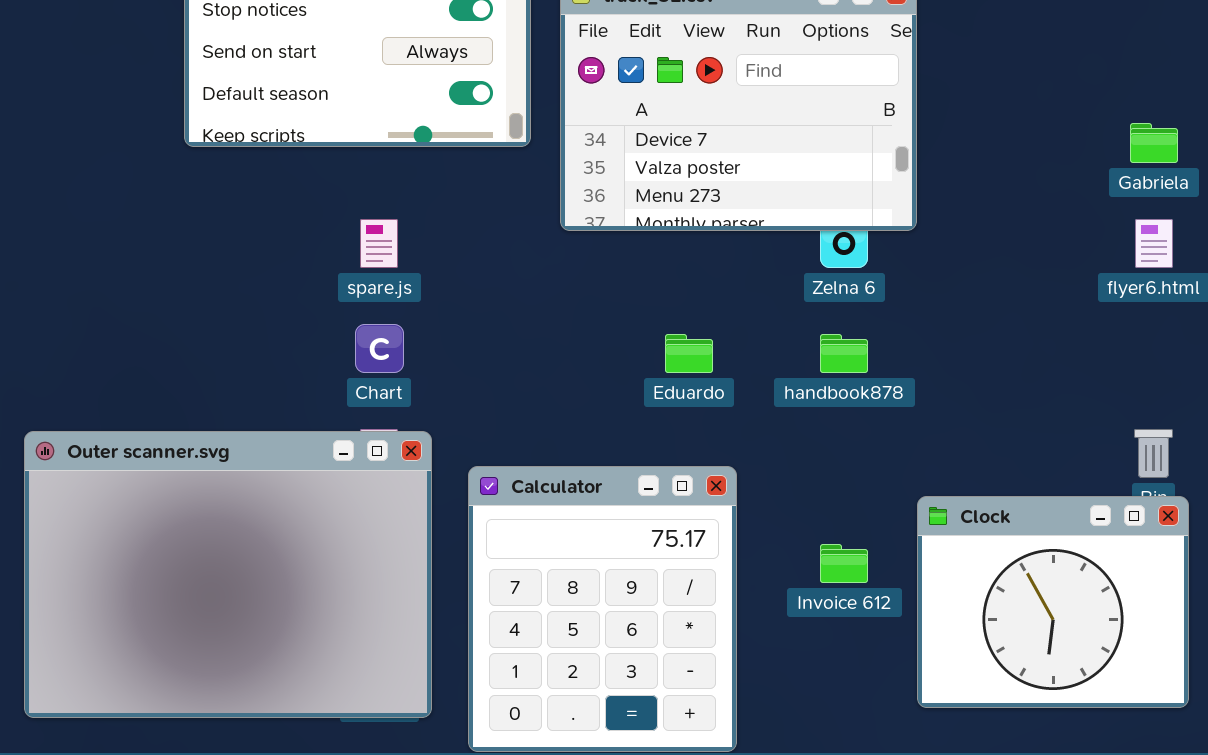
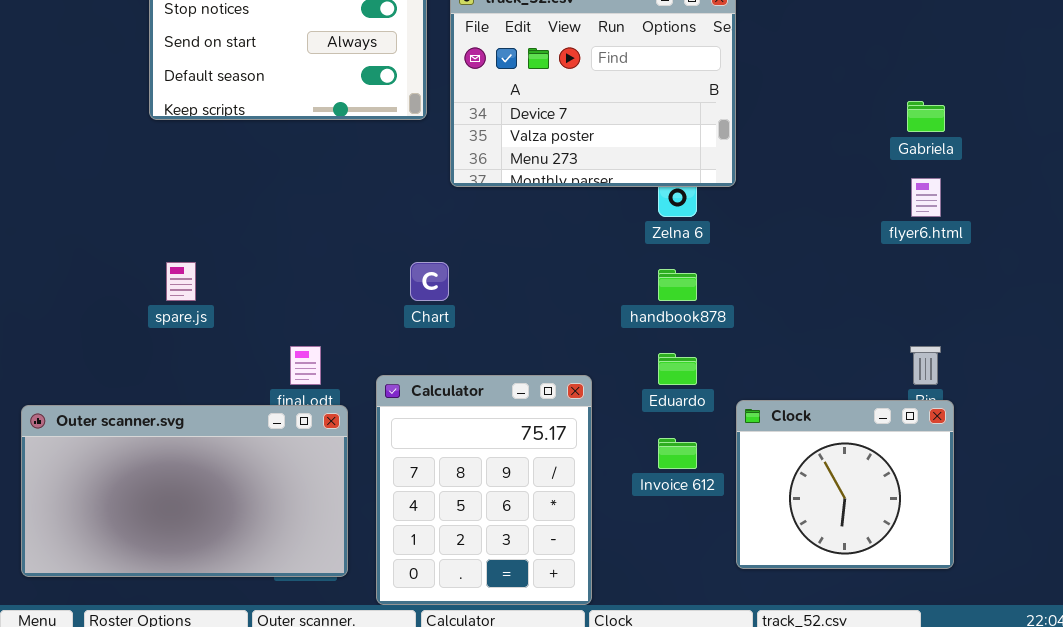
spare.js: [360,219,398,268] -> [166,262,196,301], moved
Chart: [355,324,404,373] -> [410,262,449,301], moved
Eduardo: [665,334,713,373] -> [658,353,697,385], moved
Outer scanner.svg: [24,431,432,718] -> [21,405,348,577], resized

